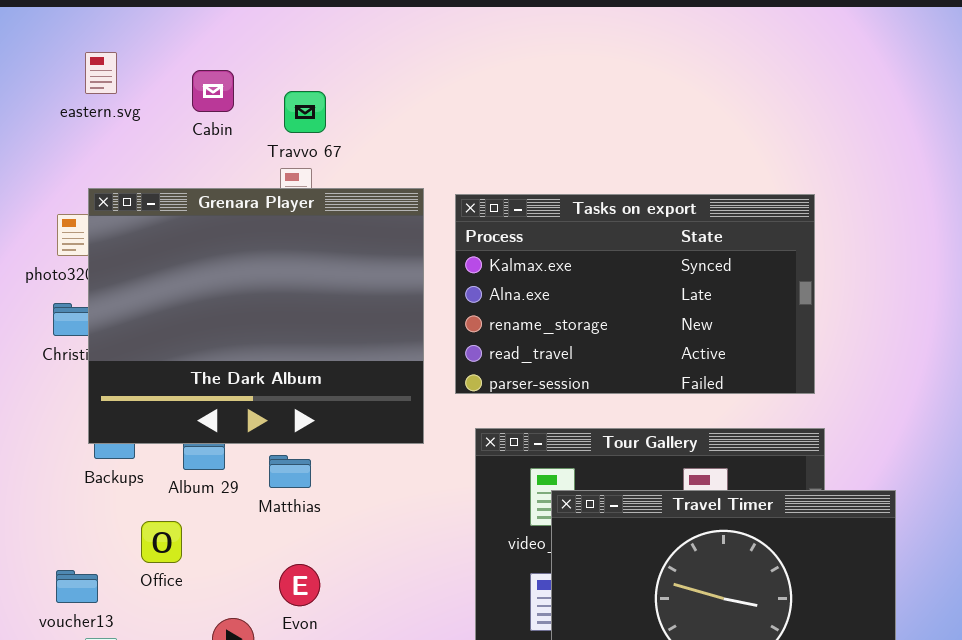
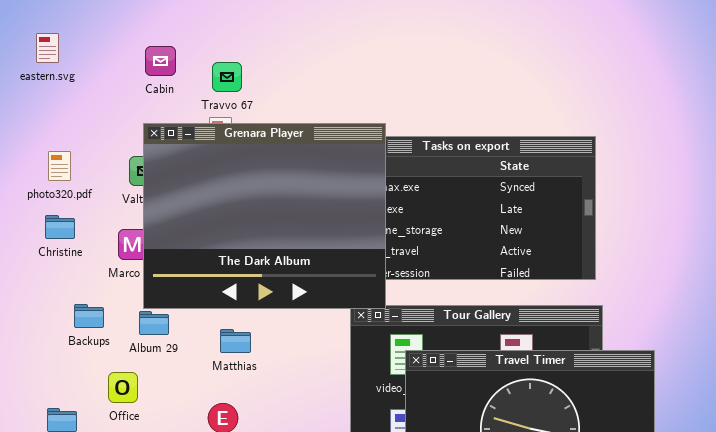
eastern.svg: [85,52,117,94] -> [36,33,59,63], moved
Grenara Player: [88,188,424,444] -> [143,123,386,309], moved
Matthias: [269,455,311,488] -> [220,329,251,353], moved

